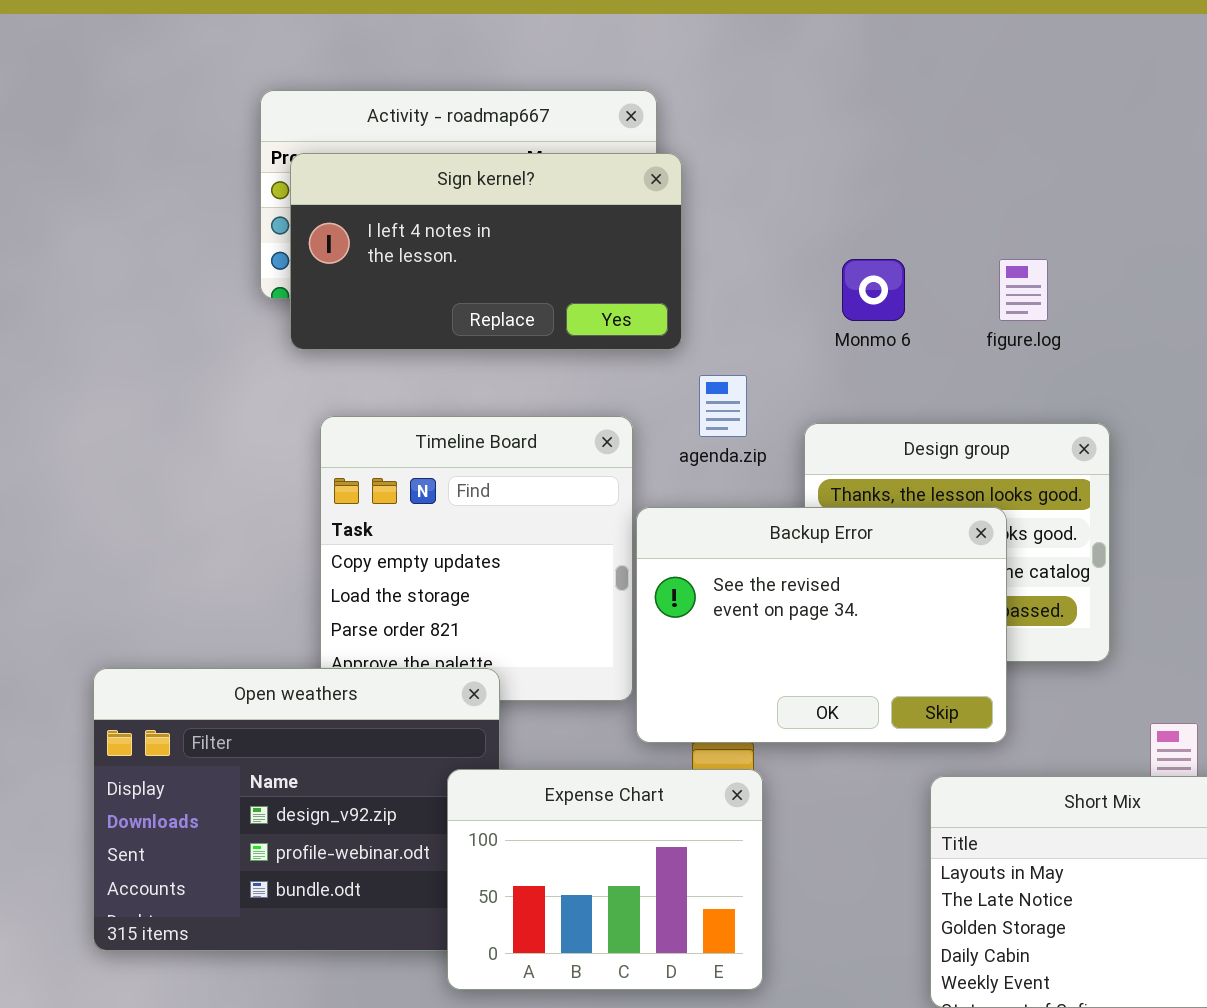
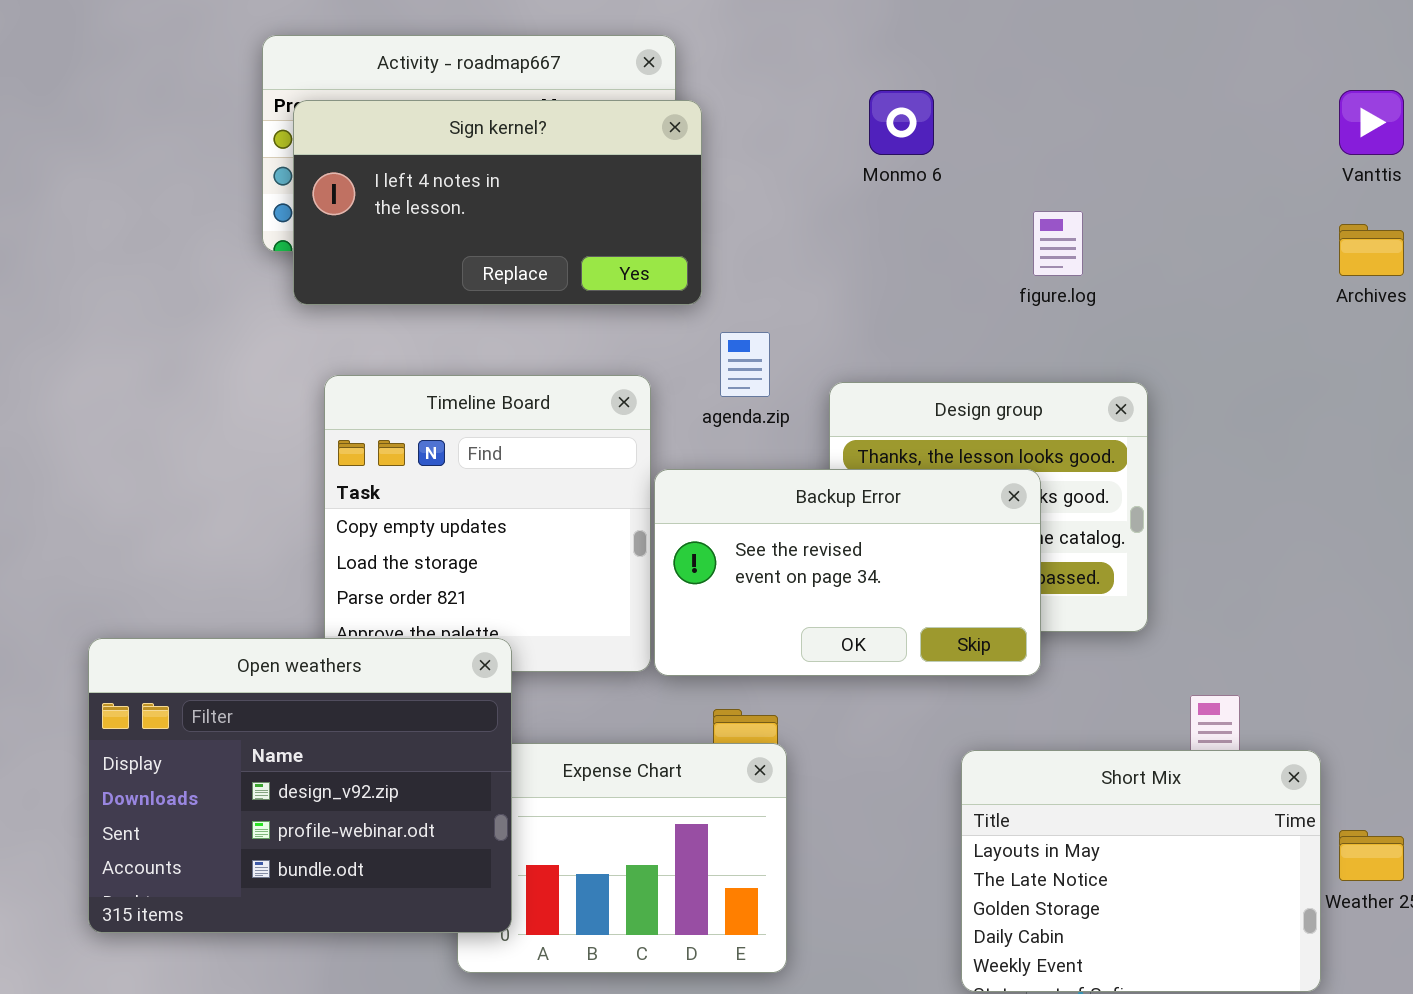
Monmo 6: [842,259,905,321] -> [869,90,934,155], moved
Backup Error: [636,507,1007,743] -> [654,469,1041,676], resized
Open weathers: [93,668,500,951] -> [88,638,512,933], raised

